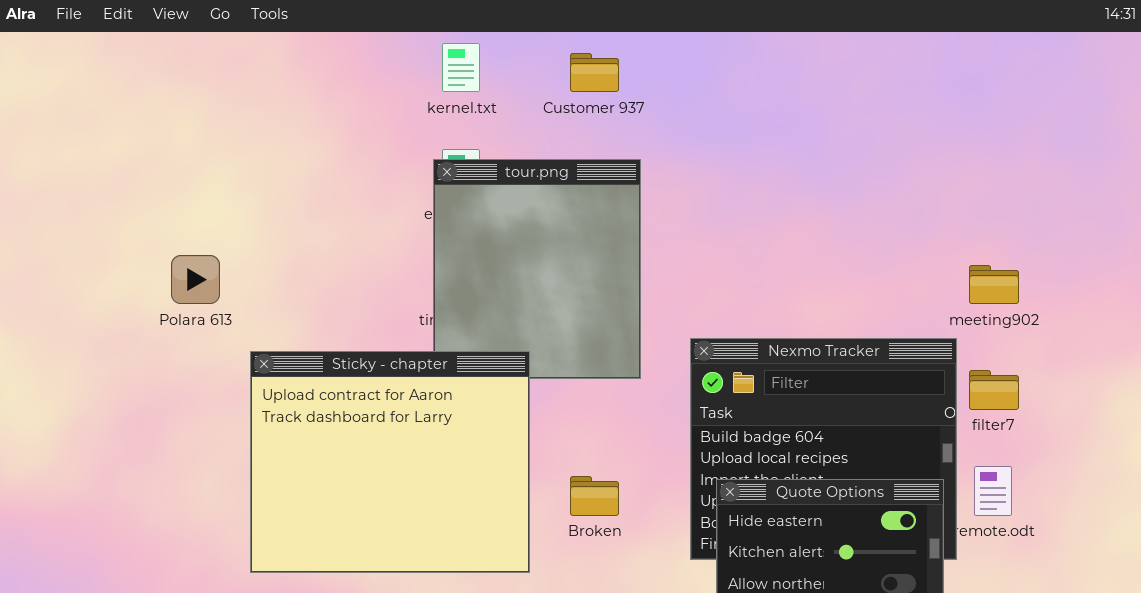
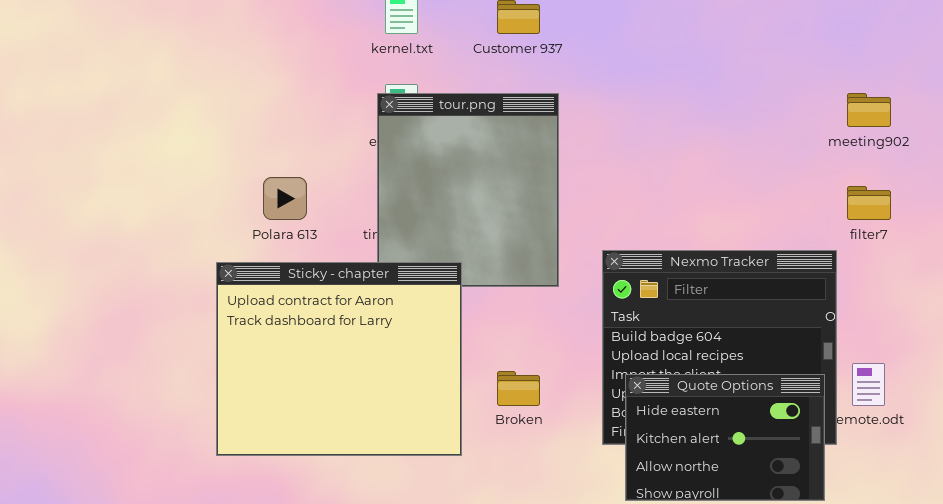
Polara 613: [171,255,220,304] -> [263,177,307,220], moved
meeting902: [969,265,1019,304] -> [847,93,891,127], moved
filter7: [969,370,1019,410] -> [847,186,891,220], moved

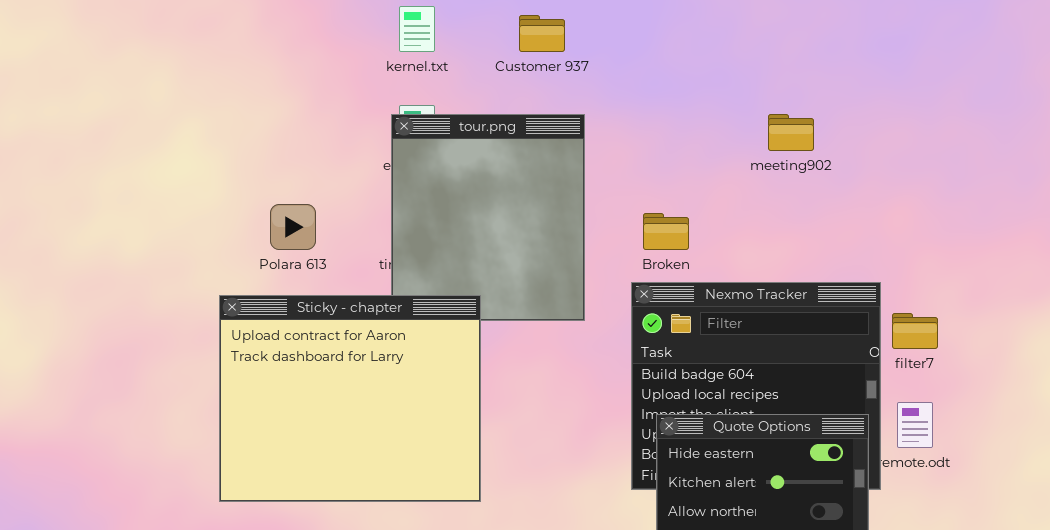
meeting902: [847,93,891,127] -> [768,114,814,151], moved
filter7: [847,186,891,220] -> [892,313,938,349], moved
Broken: [497,371,540,406] -> [643,213,689,250], moved

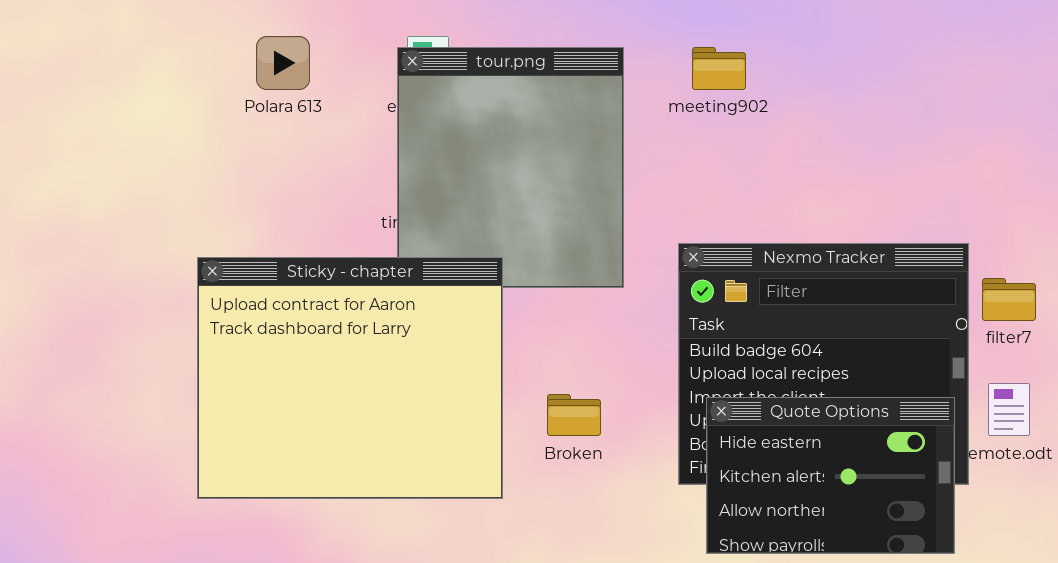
meeting902: [768,114,814,151] -> [692,47,746,90], moved
Polara 613: [270,204,316,250] -> [256,36,310,90], moved
Broken: [643,213,689,250] -> [547,394,601,436], moved

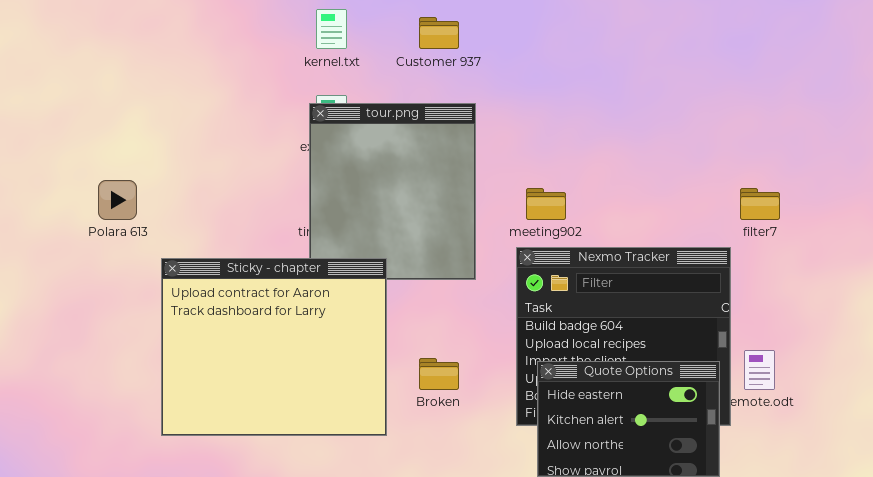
Polara 613: [256,36,310,90] -> [98,180,137,220], moved
meeting902: [692,47,746,90] -> [526,188,566,220], moved
filter7: [982,278,1036,321] -> [740,188,780,220], moved

